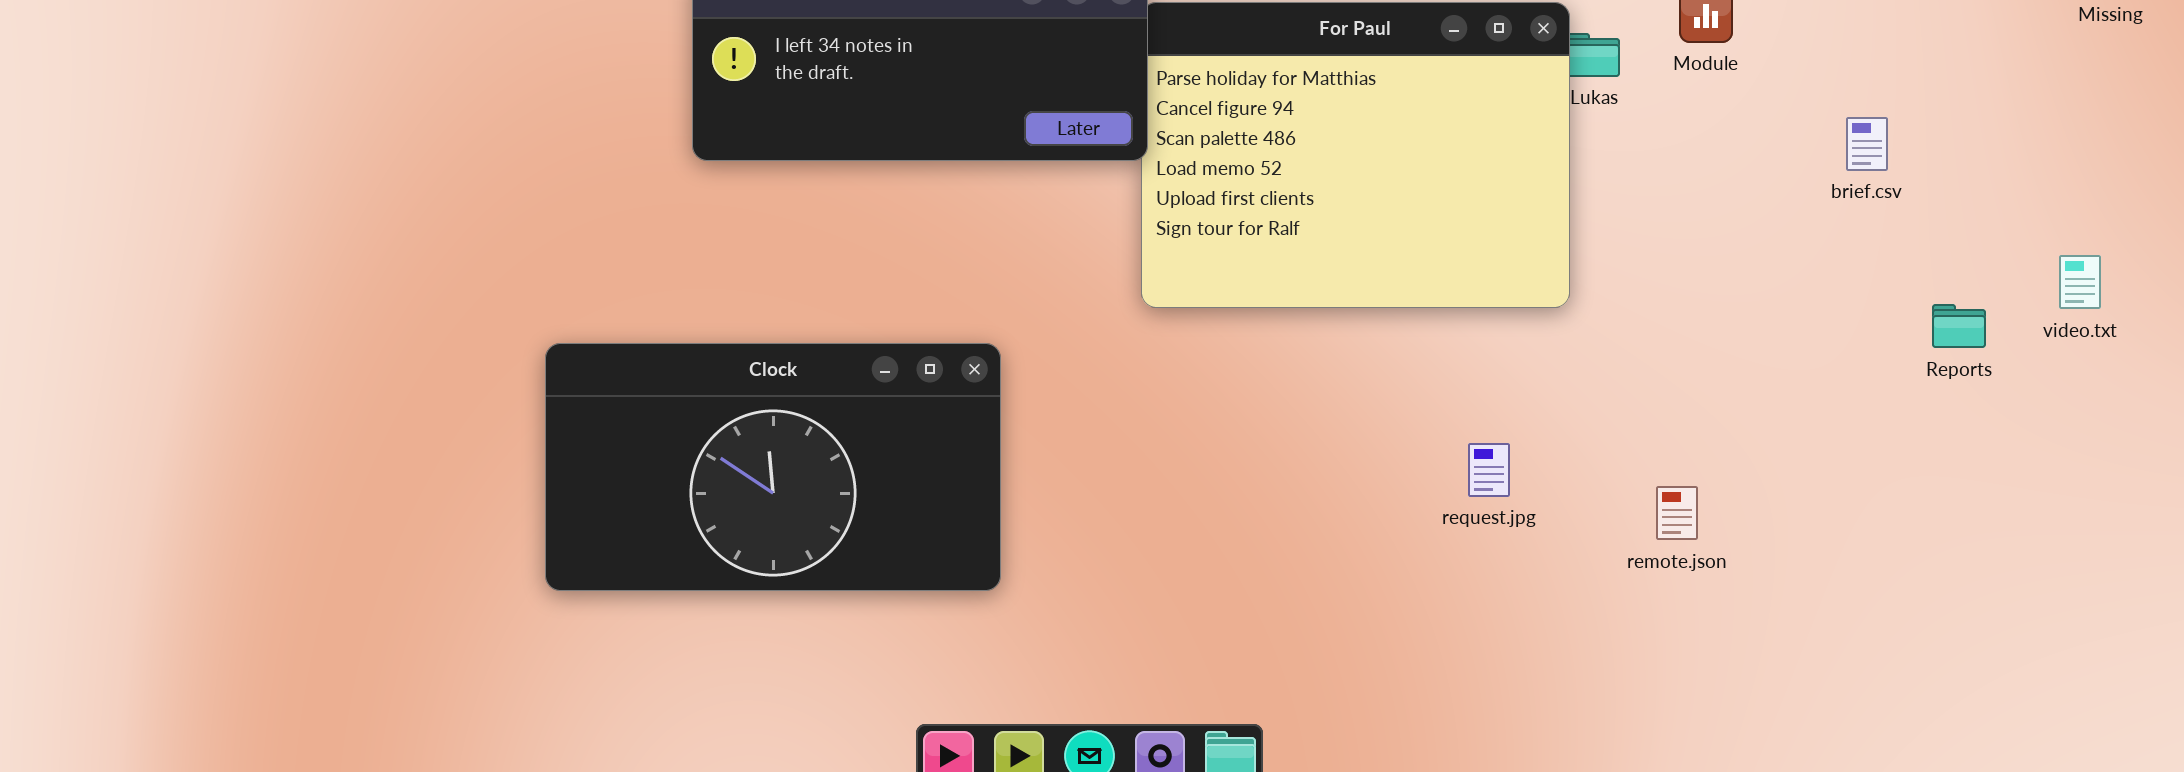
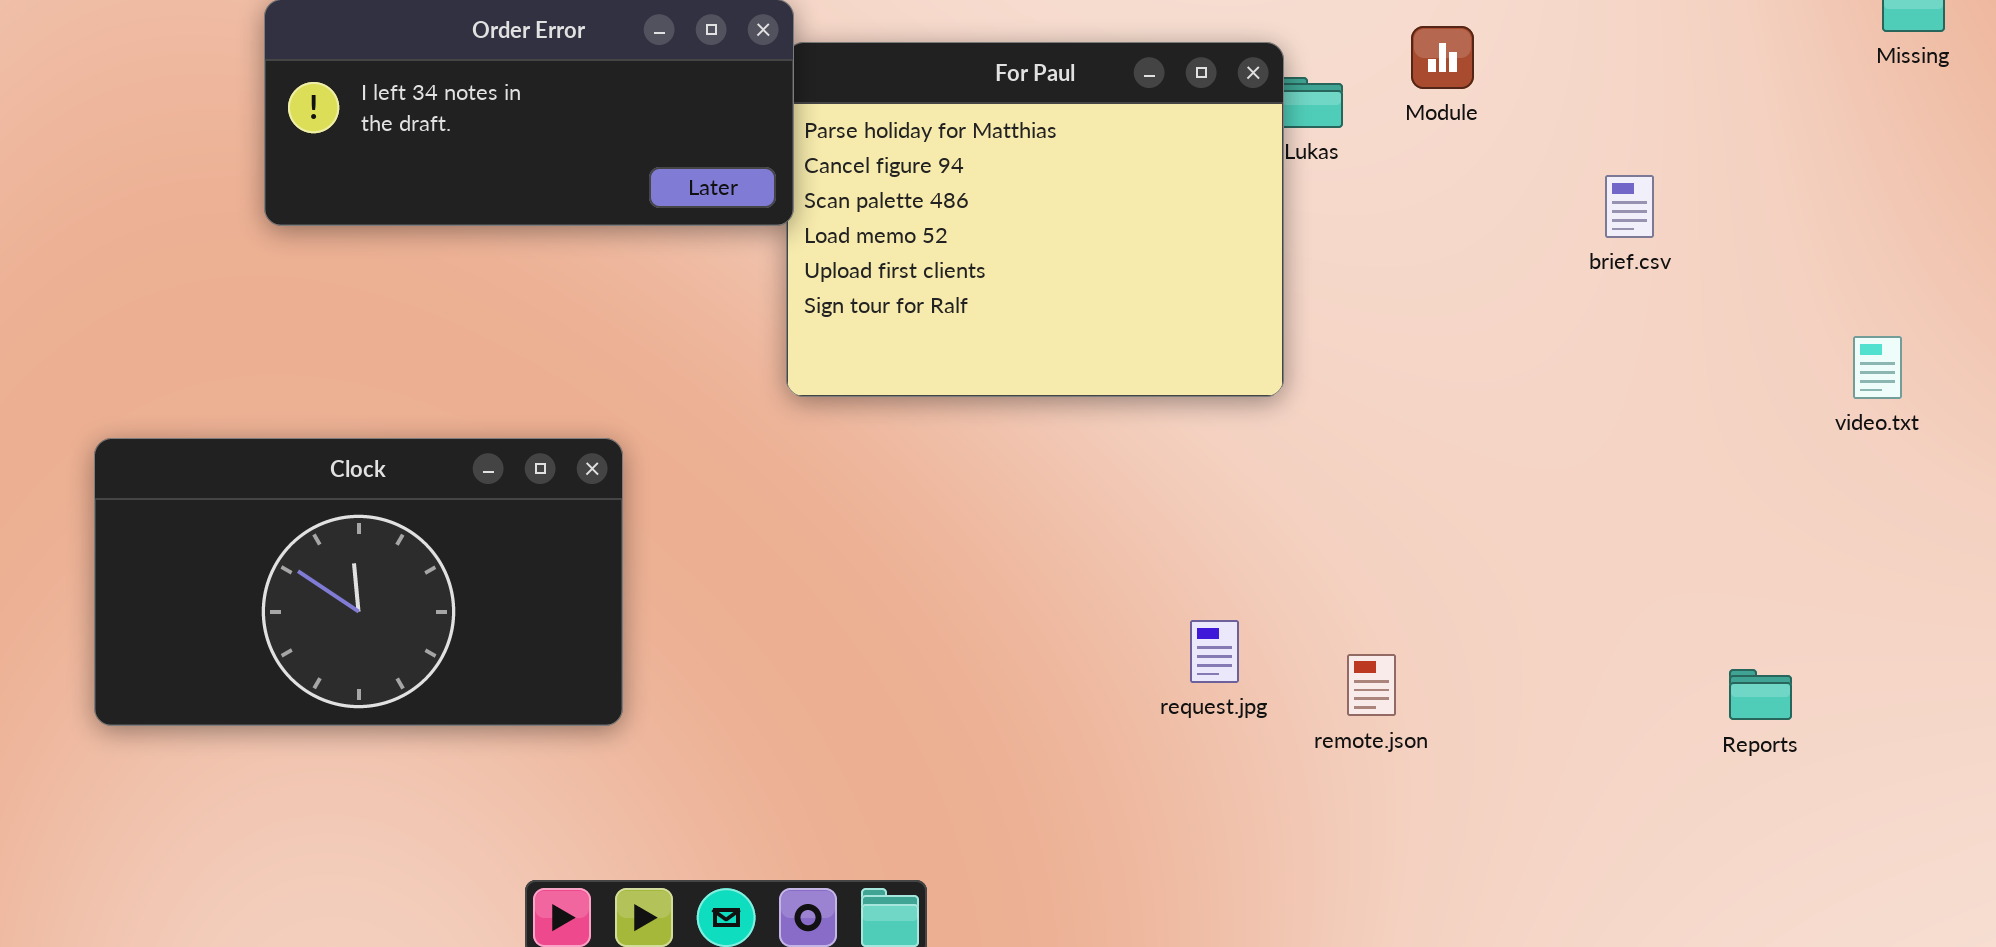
Reports: [1932,304,1986,348] -> [1729,669,1792,720], moved
request.jpg: [1468,443,1510,497] -> [1190,620,1239,683], moved
remote.json: [1656,486,1698,540] -> [1347,654,1396,716], moved

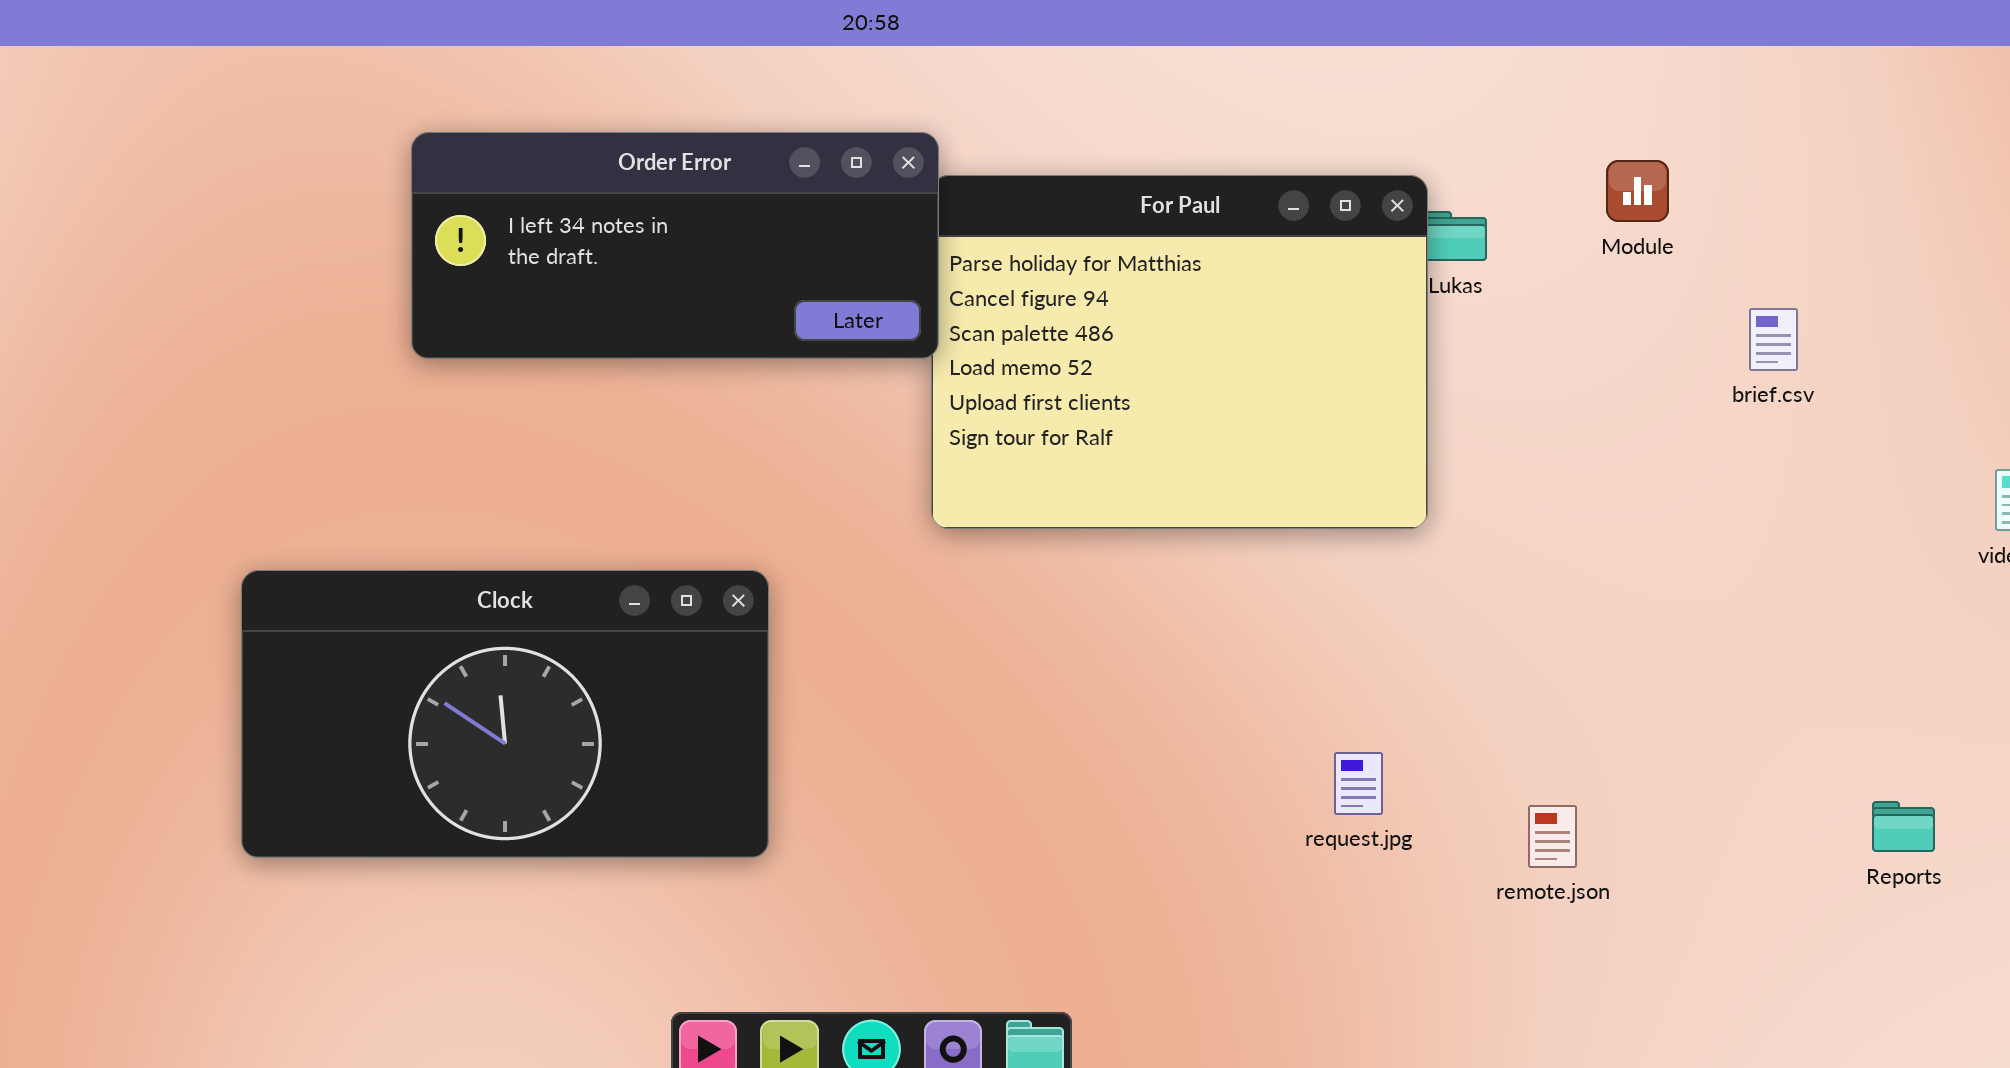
Module: [1411,26,1474,89] -> [1606,160,1669,222], moved
remote.json: [1347,654,1396,716] -> [1528,805,1577,868], moved

